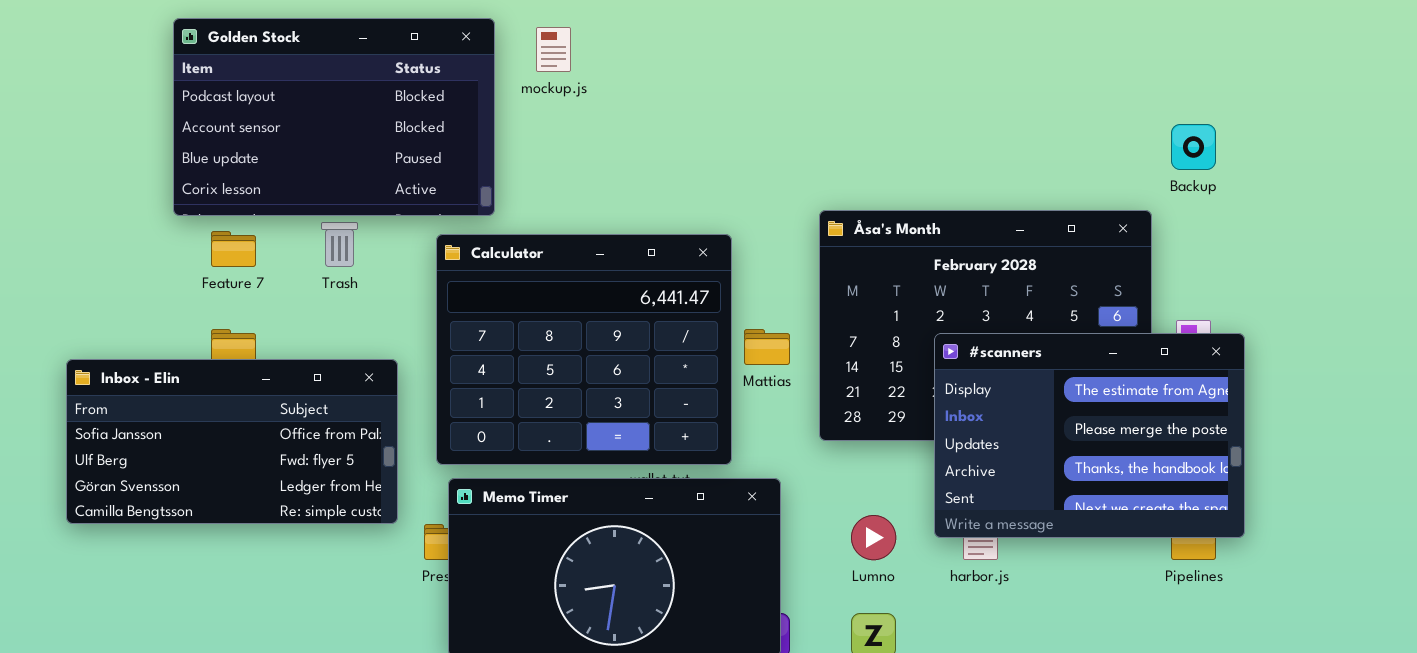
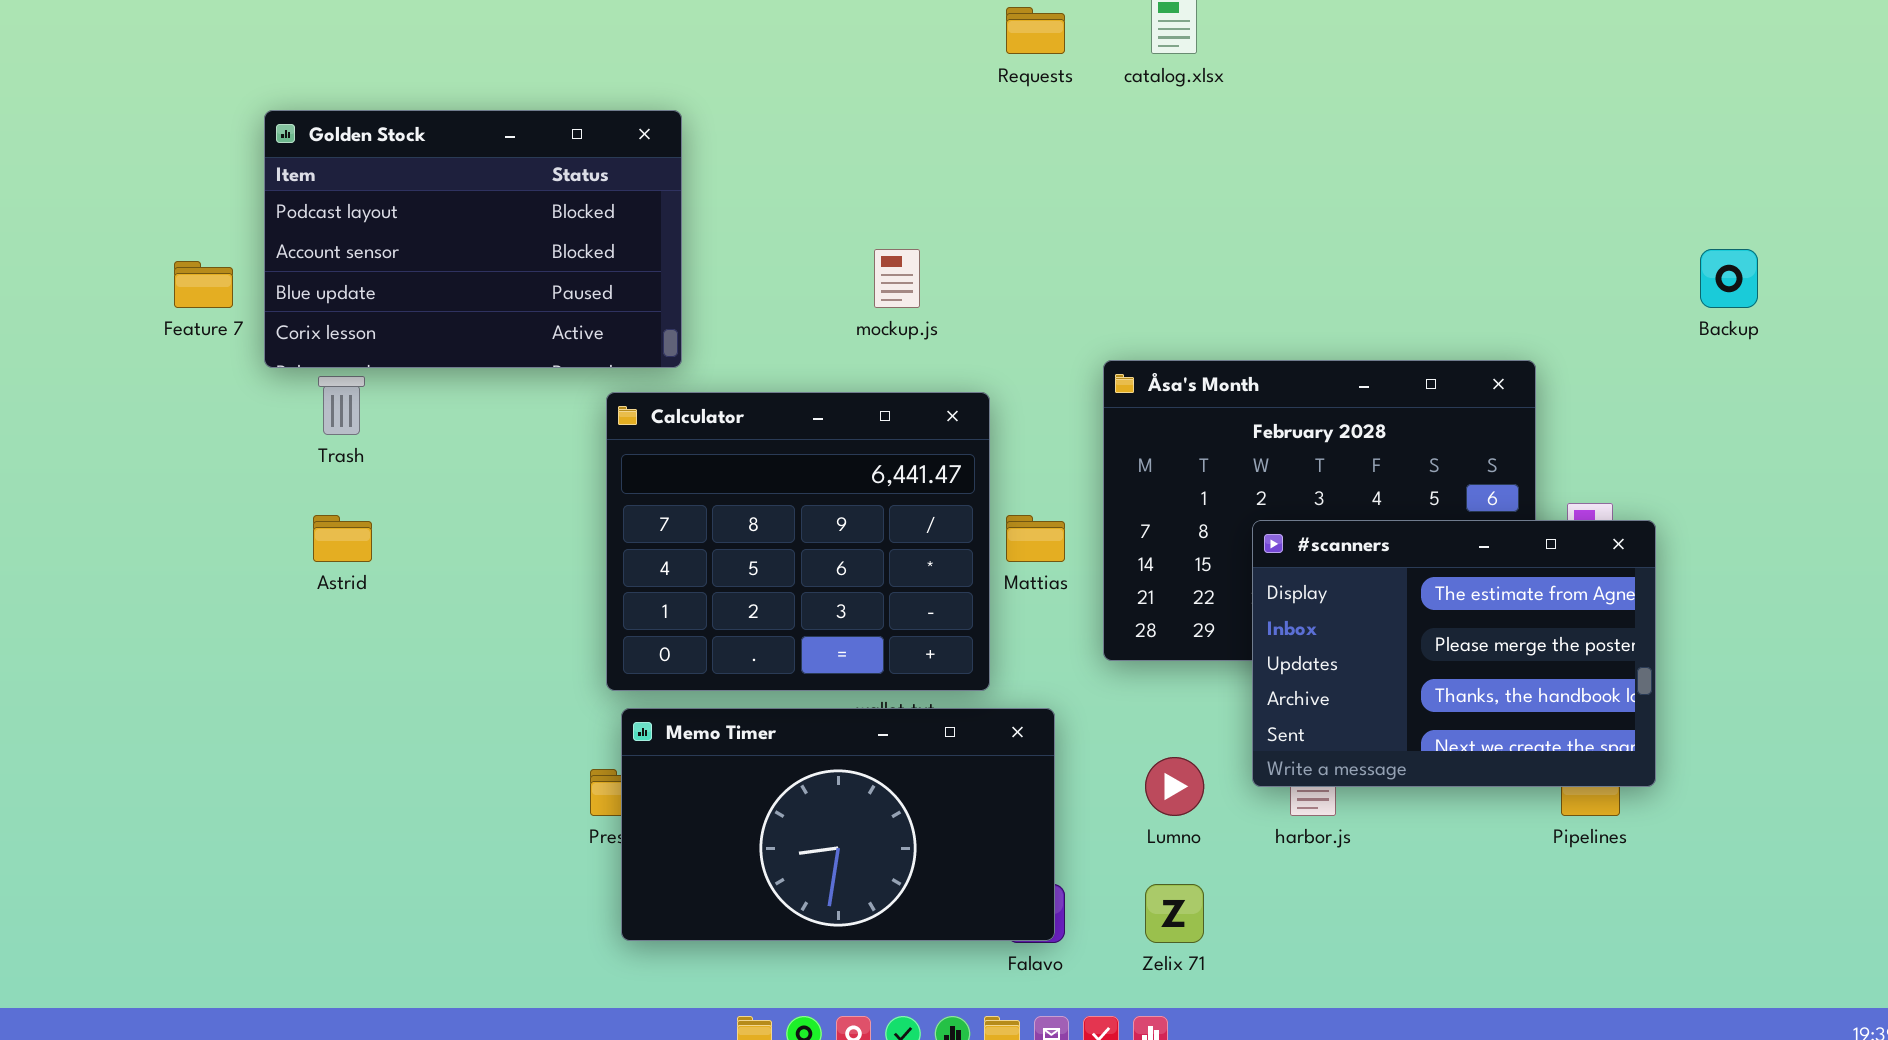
mockup.js: [536,27,571,72] -> [874,249,920,308], moved
Backup: [1171,124,1216,170] -> [1700,249,1758,308], moved
Trash: [321,222,358,267] -> [318,376,365,435], moved
Feature 7: [211,231,256,267] -> [174,261,233,308], moved
Inbox - Elin: [66,359,398,524] -> none, closed

